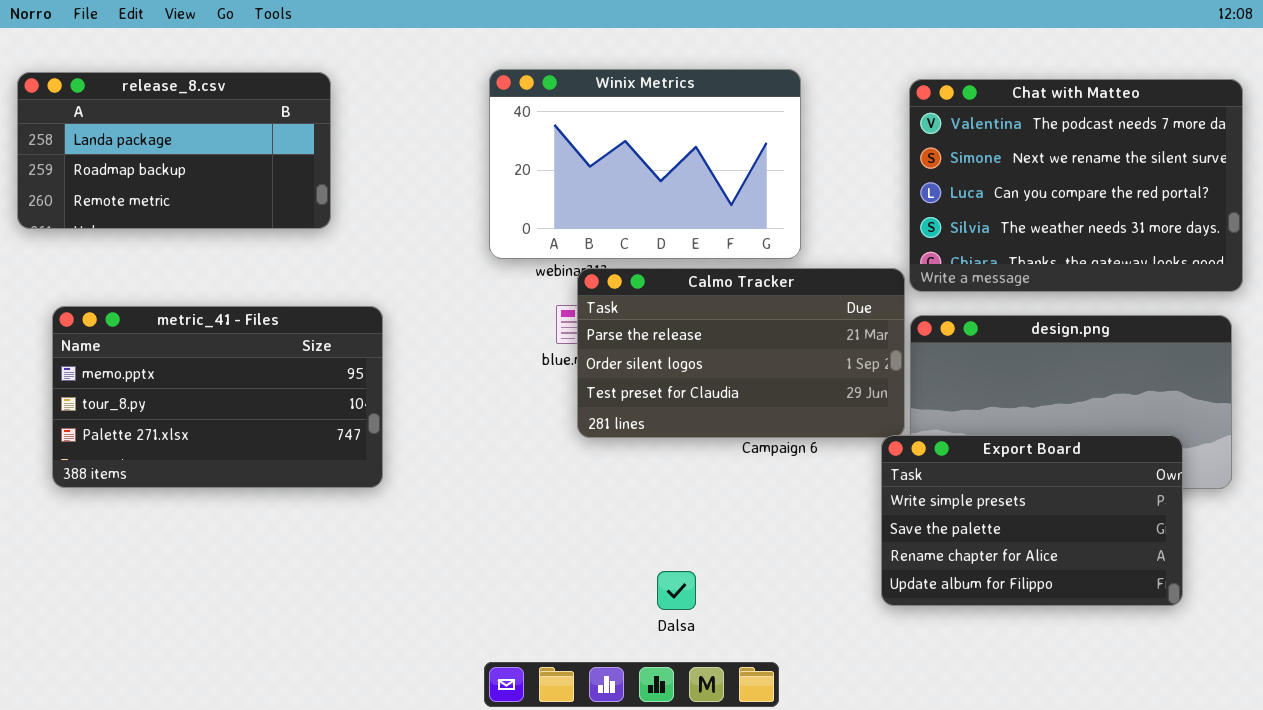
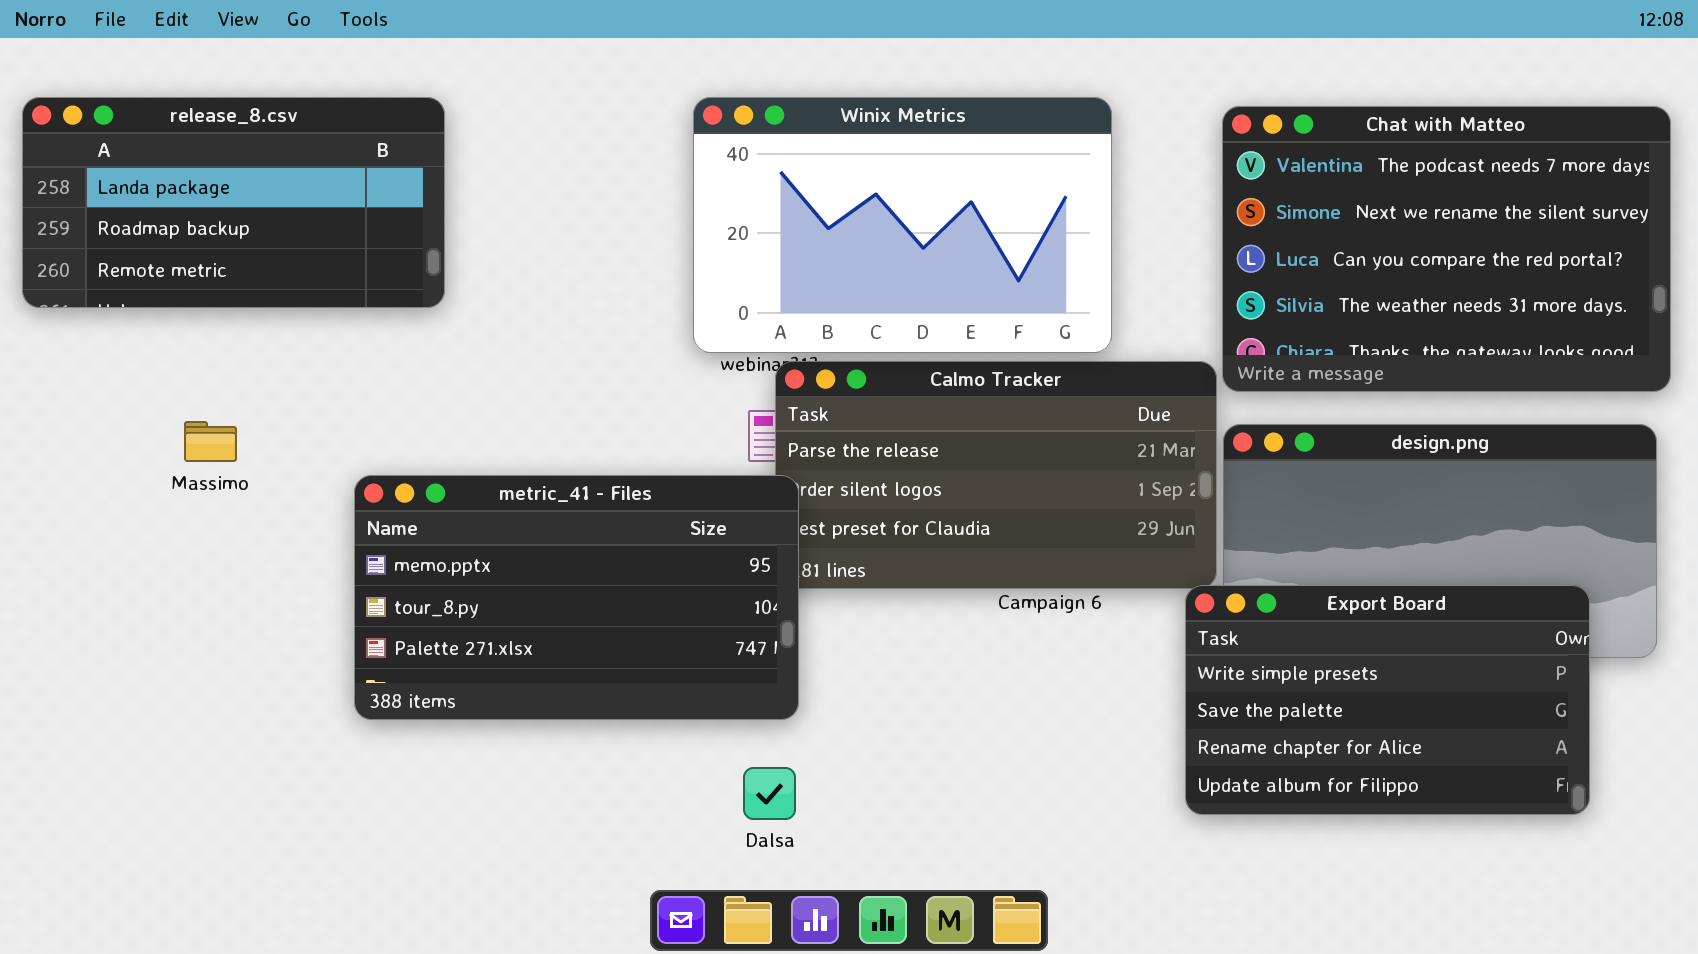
Winix Metrics: [489,69,801,259] -> [693,97,1112,353], moved
metric_41 - Files: [52,306,383,488] -> [354,475,799,720], moved
Dalsa: [657,571,696,610] -> [743,767,796,820], moved

